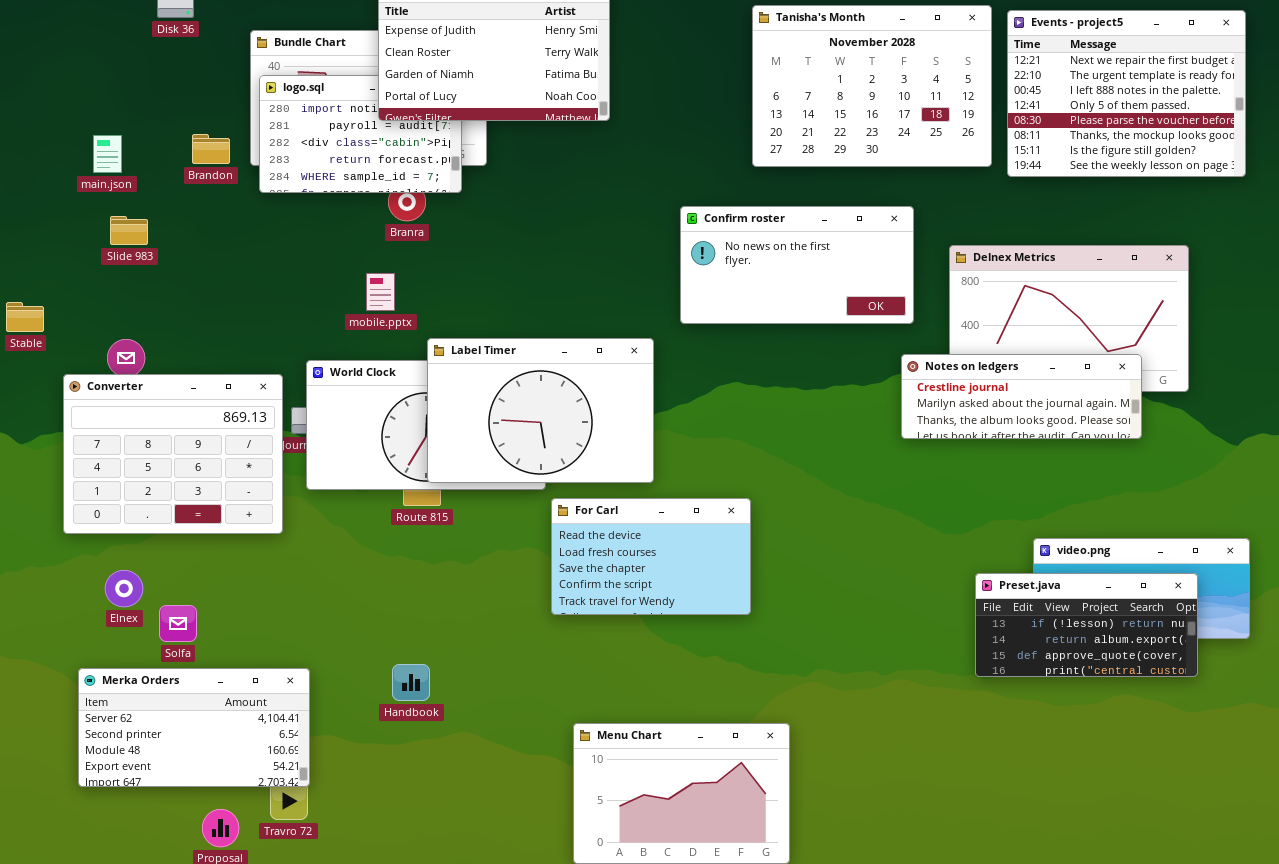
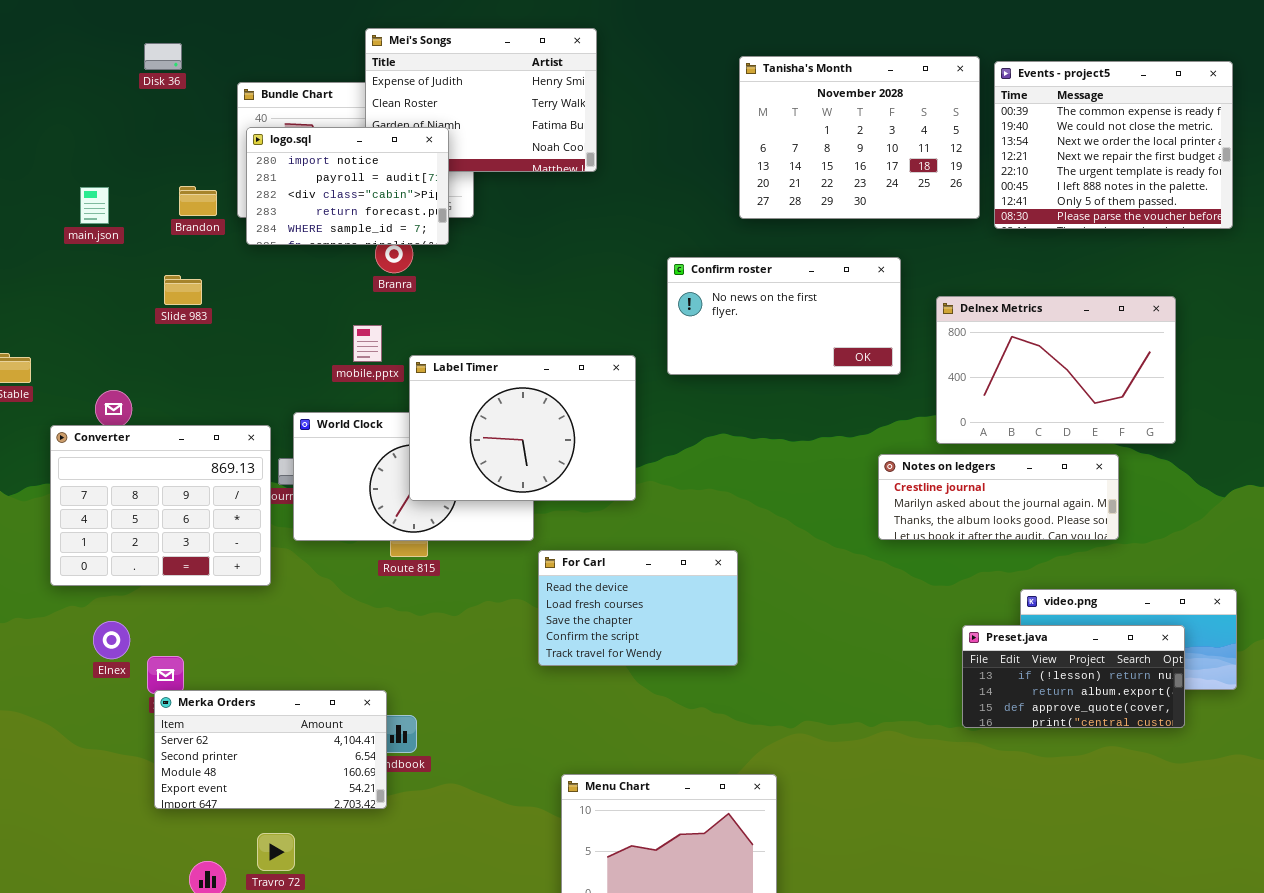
Events - project5: [1007,10,1246,177] -> [994,61,1233,229], scrolled up 3 rows
logo.sql: [259,75,462,193] -> [246,127,449,245], raised
Slide 983: [110,216,148,245] -> [164,275,202,305], moved
Label Timer: [427,338,654,483] -> [409,355,636,501], moved
Notes on ledgers: [901,354,1142,439] -> [878,454,1119,540], moved
Merka Orders: [78,668,310,787] -> [154,690,387,809], moved

